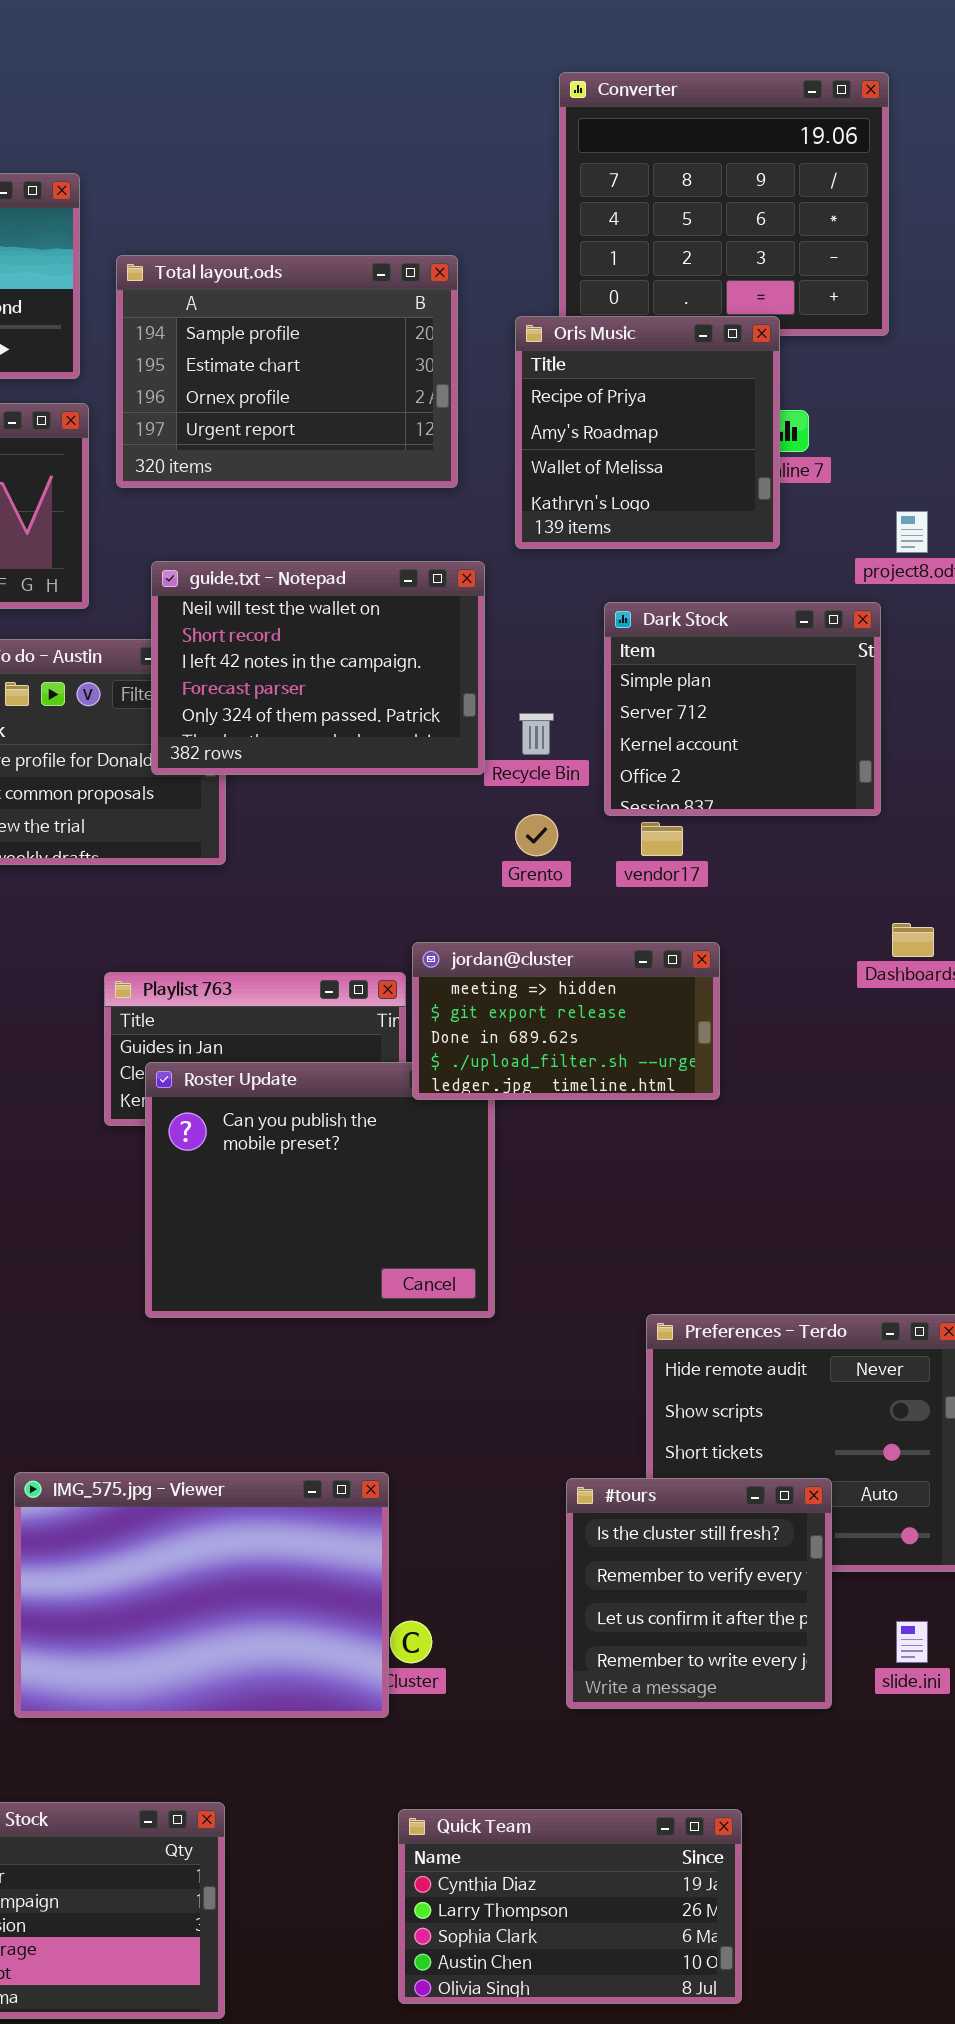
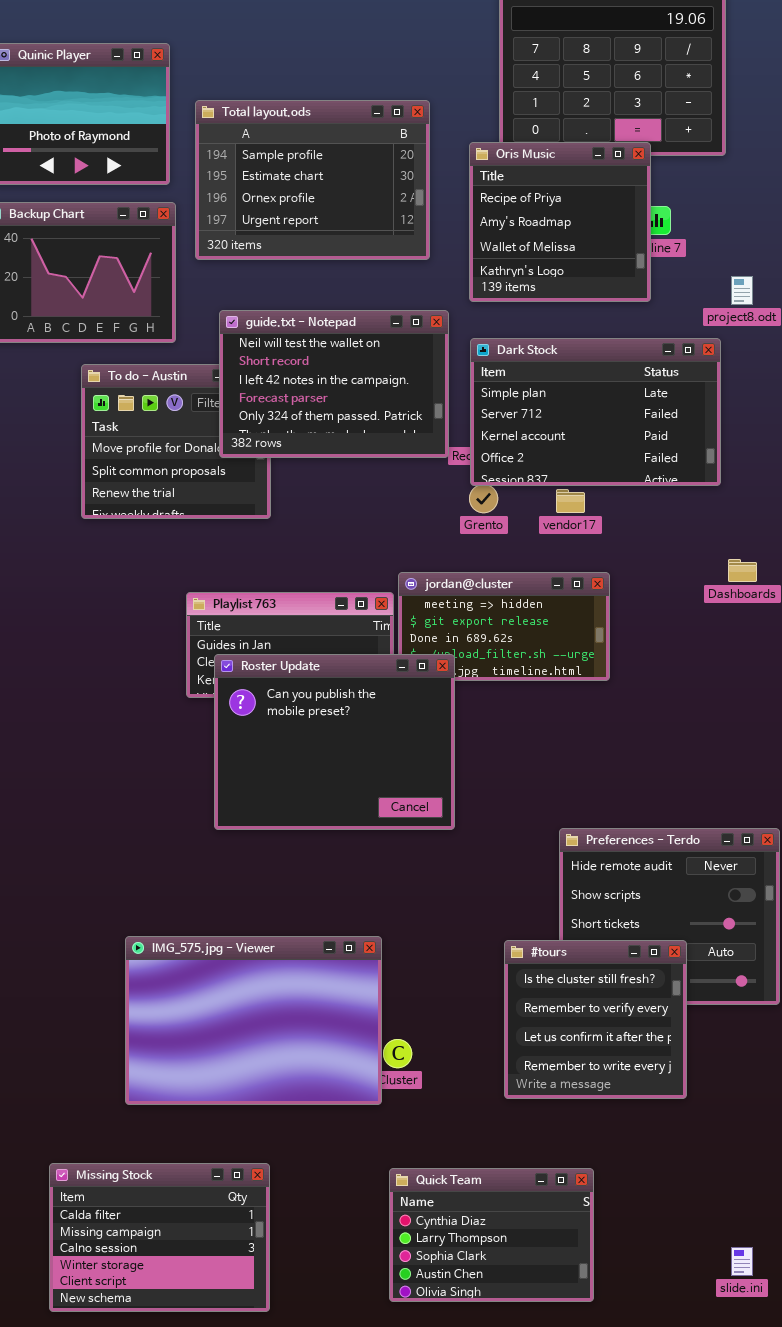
Dark Stock: [604,602,881,816] -> [470,338,721,486], resized
Roster Update: [145,1062,495,1318] -> [214,654,455,830], raised
slide.ini: [896,1621,928,1663] -> [731,1247,753,1276], moved
Quick Team: [398,1809,742,2004] -> [389,1168,594,1302], resized

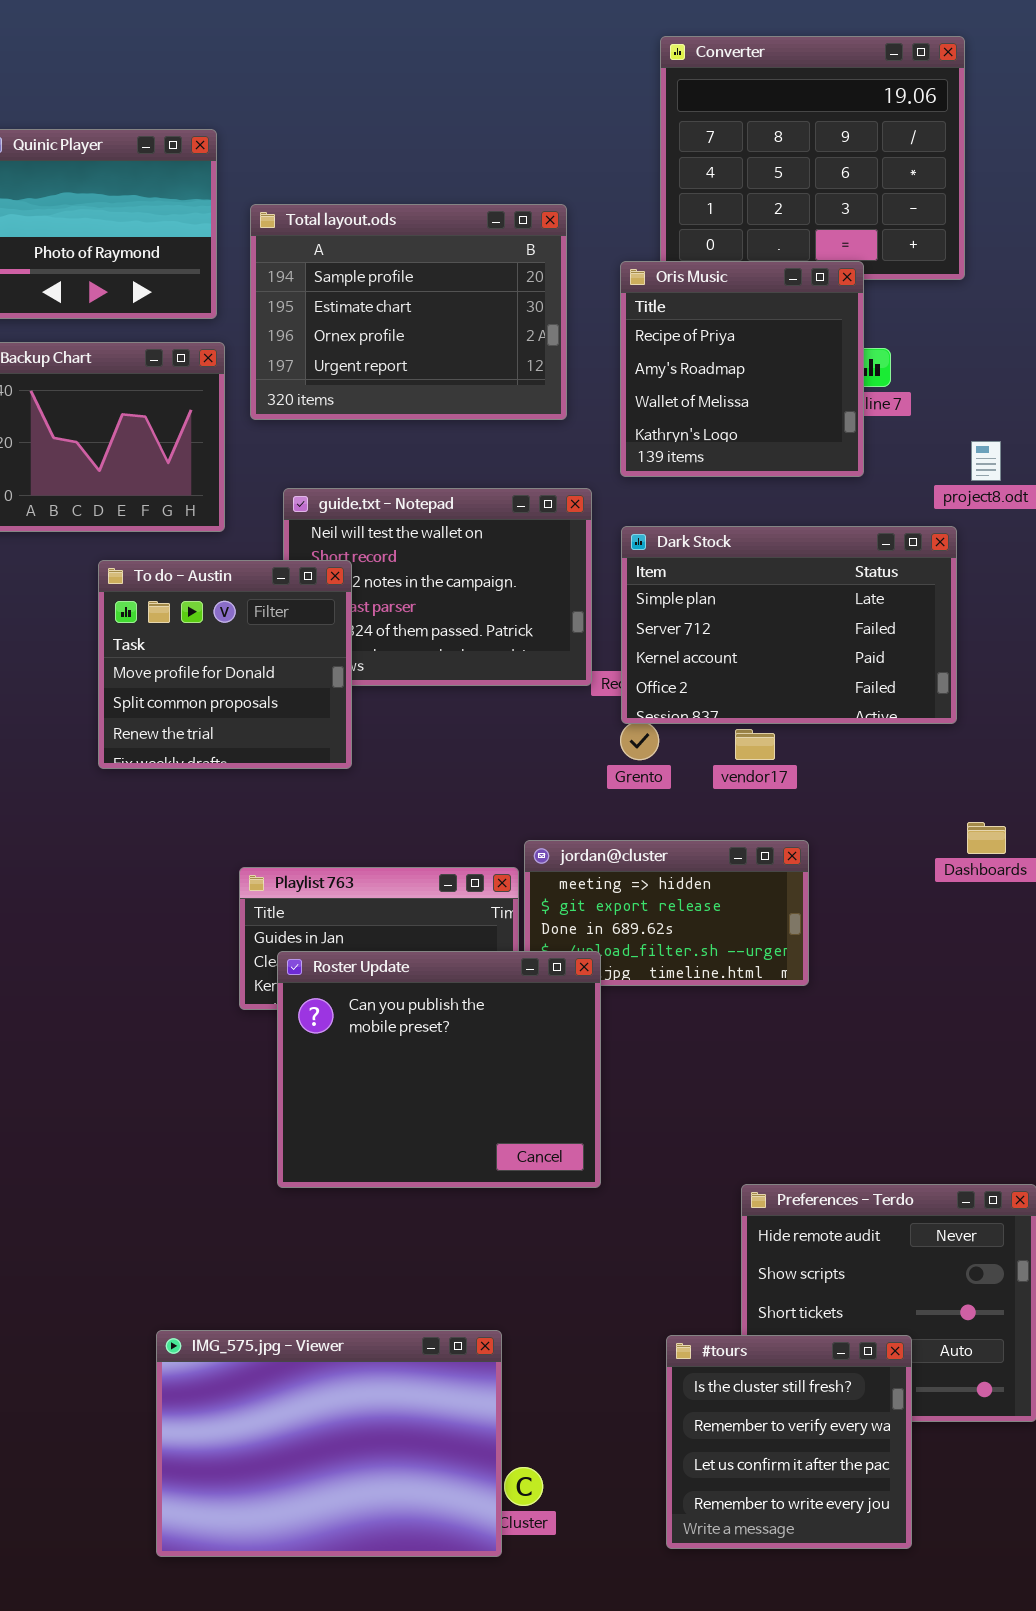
To do - Austin: [81,364,271,519] -> [98,560,352,769], raised

